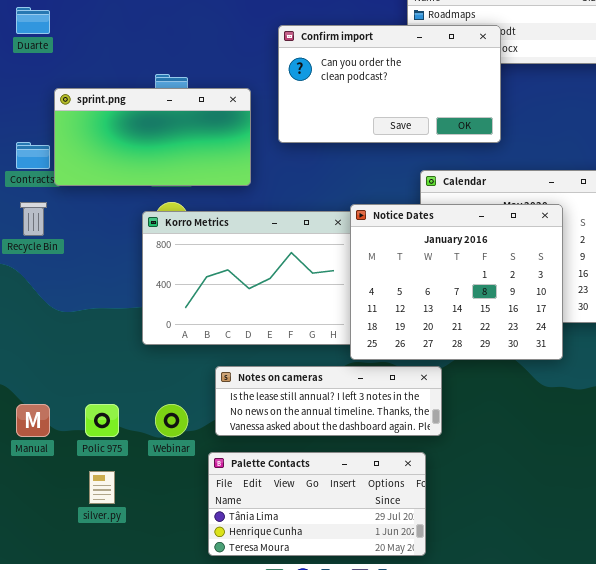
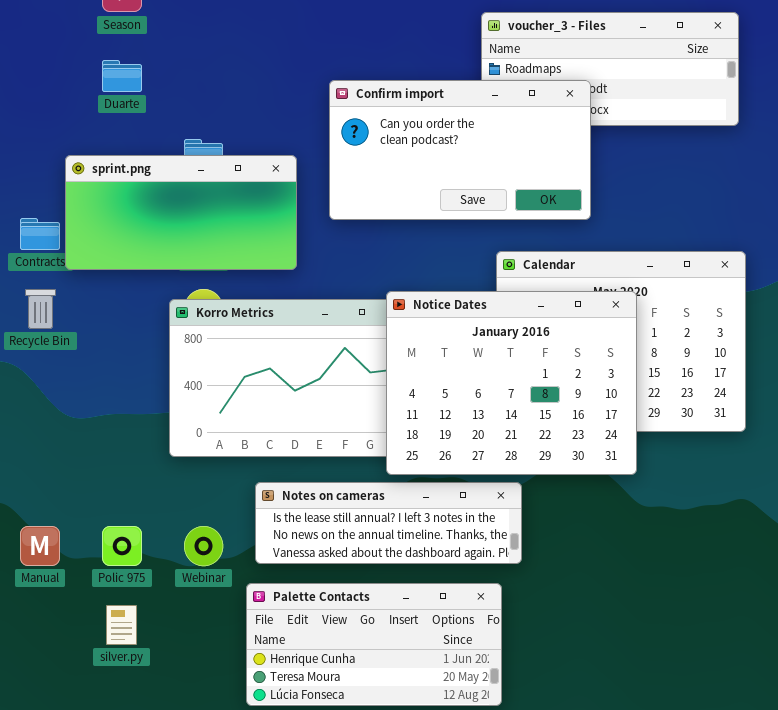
Duarte: [16,7,50,34] -> [102,60,142,92], moved
Notice Dates: [350,204,563,360] -> [386,291,637,475], moved
Palette Contacts: [208,452,426,556] -> [246,583,502,706], scrolled down 1 row

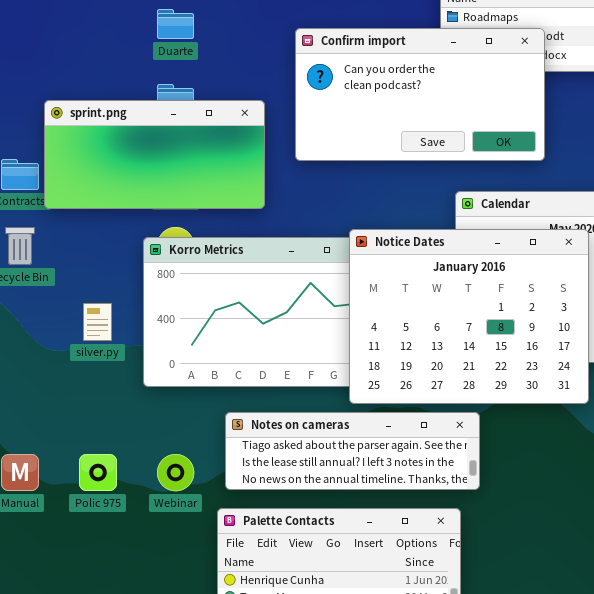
Duarte: [102,60,142,92] -> [157,9,194,39], moved
Notes on cameras: [255,482,522,564] -> [225,412,480,490], scrolled up 1 row
silver.py: [106,605,137,645] -> [83,303,112,341], moved

